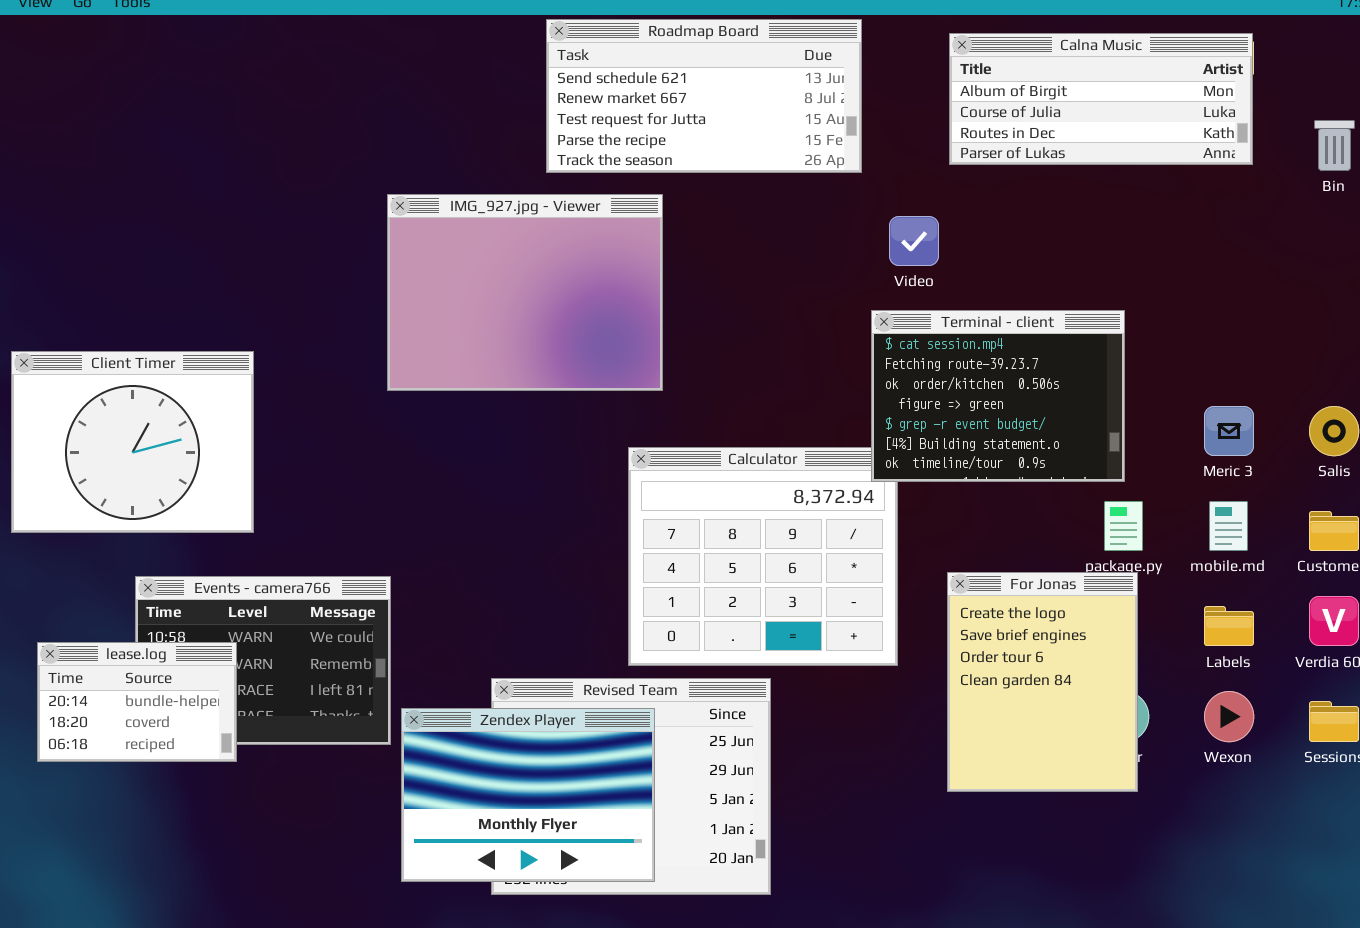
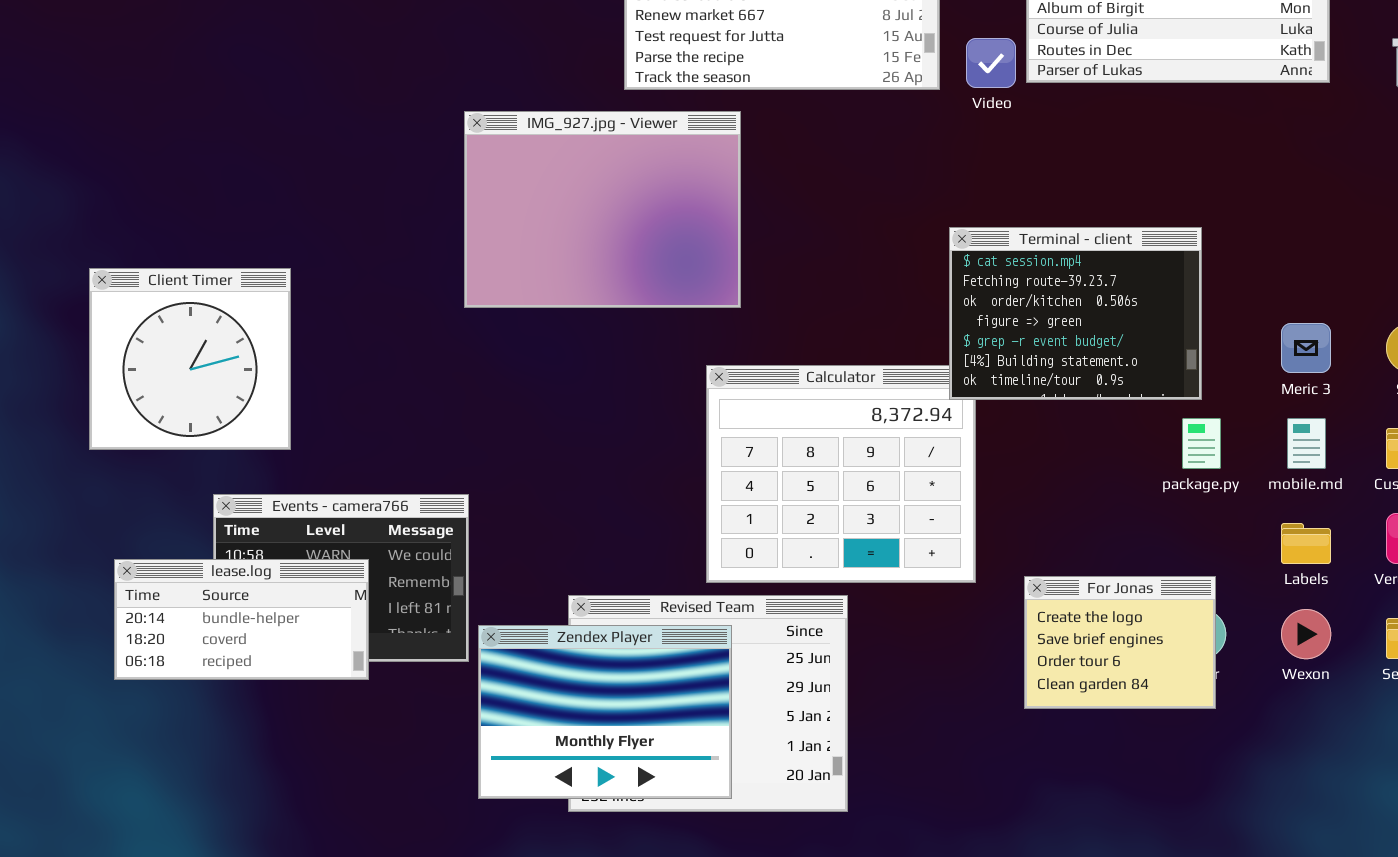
Video: [889,216,939,266] -> [966,38,1016,88], moved
Client Timer: [11,351,254,533] -> [89,268,291,450], resized
For Jonas: [947,572,1138,792] -> [1024,576,1216,709], resized
lease.log: [37,642,237,762] -> [114,559,369,680], resized

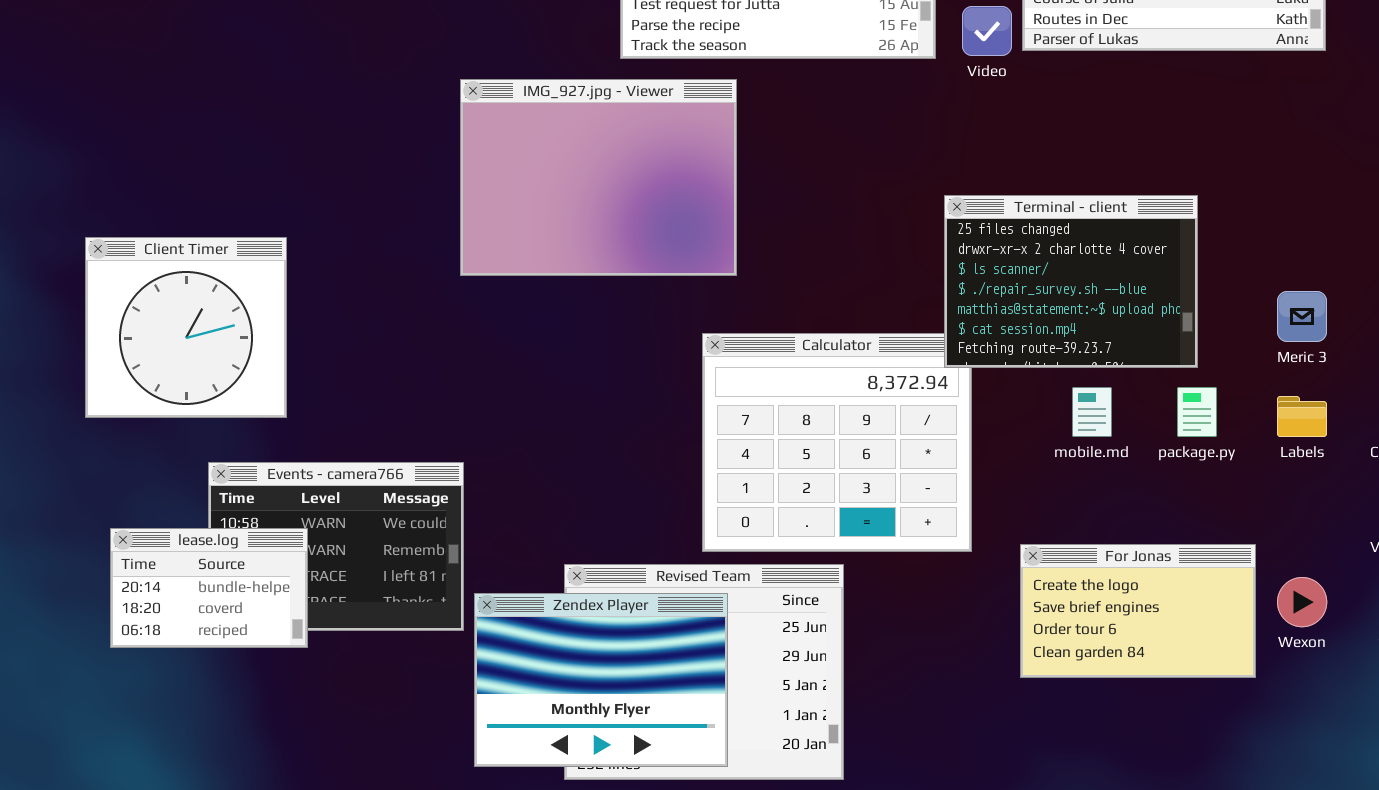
Terminal - client: [949,227,1202,400] -> [944,195,1198,368], scrolled up 5 rows
mobile.md: [1287,418,1326,469] -> [1072,387,1112,437], moved
Labels: [1281,523,1331,564] -> [1277,396,1327,437], moved
lease.log: [114,559,369,680] -> [110,528,308,648], resized
For Jonas: [1024,576,1216,709] -> [1020,544,1256,678], resized

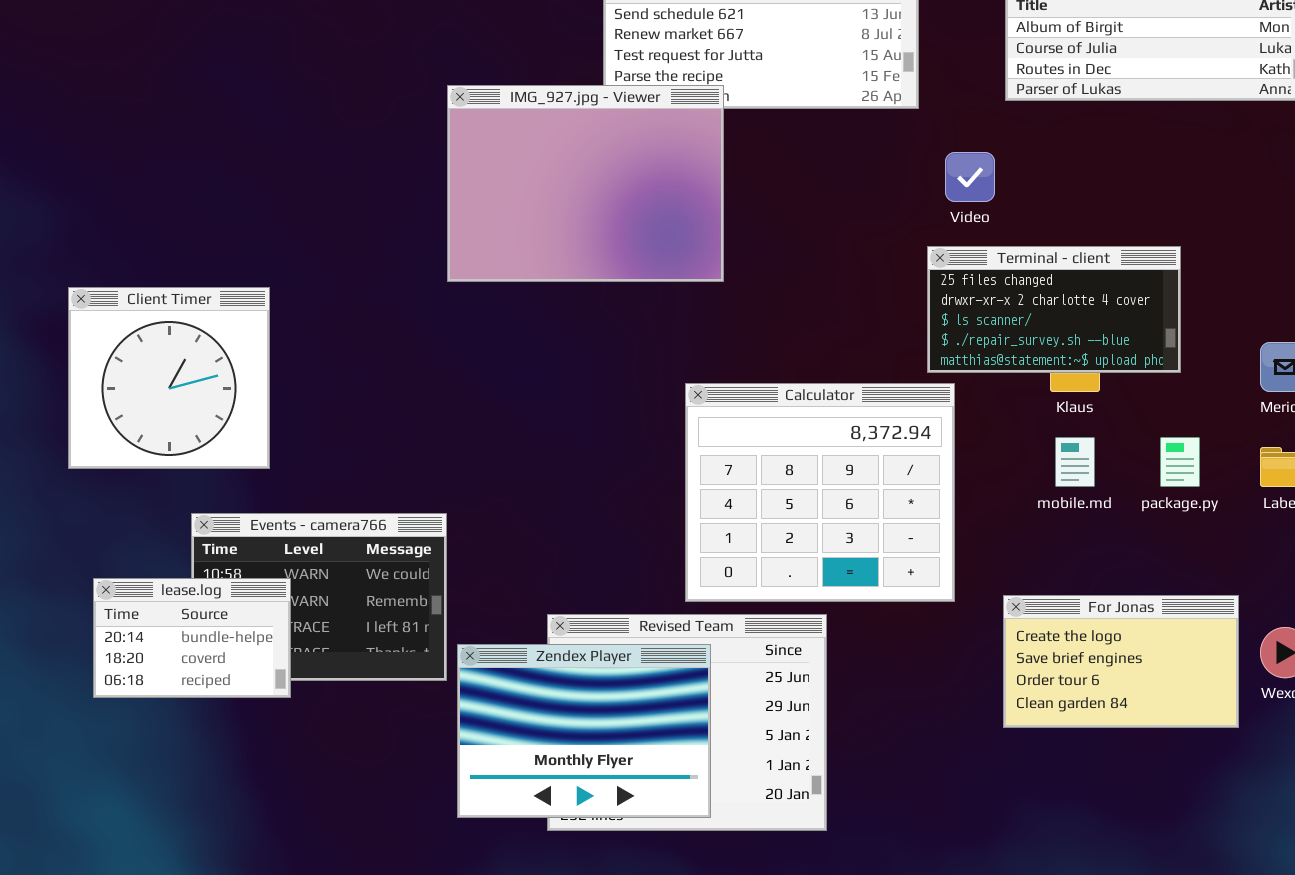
Video: [962,6,1012,56] -> [945,152,995,202], moved
IMG_927.jpg - Viewer: [460,79,737,276] -> [447,85,724,282], moved
Terminal - client: [944,195,1198,368] -> [927,246,1181,373], resized

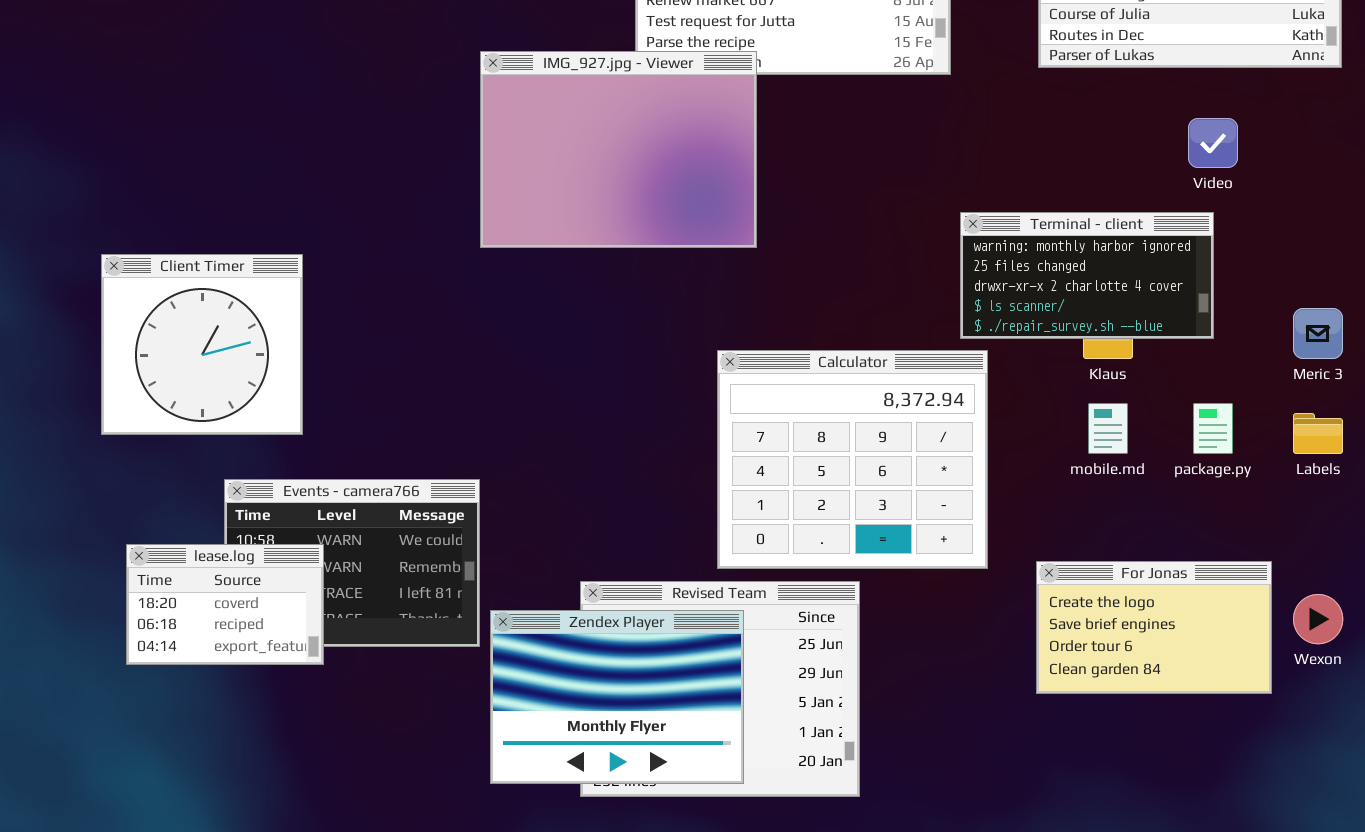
Video: [945,152,995,202] -> [1188,118,1238,168], moved
Terminal - client: [927,246,1181,373] -> [960,212,1214,339], scrolled up 1 row
lease.log: [93,578,291,698] -> [126,544,324,665], scrolled down 1 row

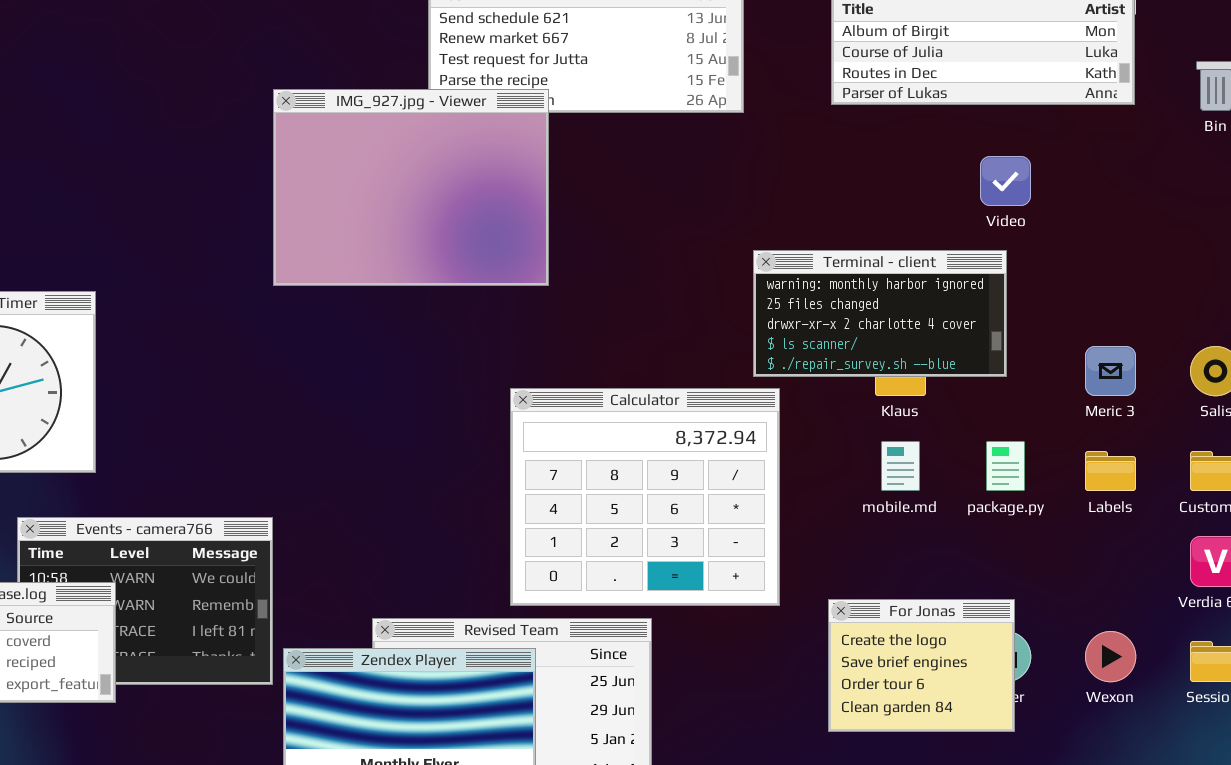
For Jonas: [1036,561,1272,694] -> [828,599,1015,732], resized

